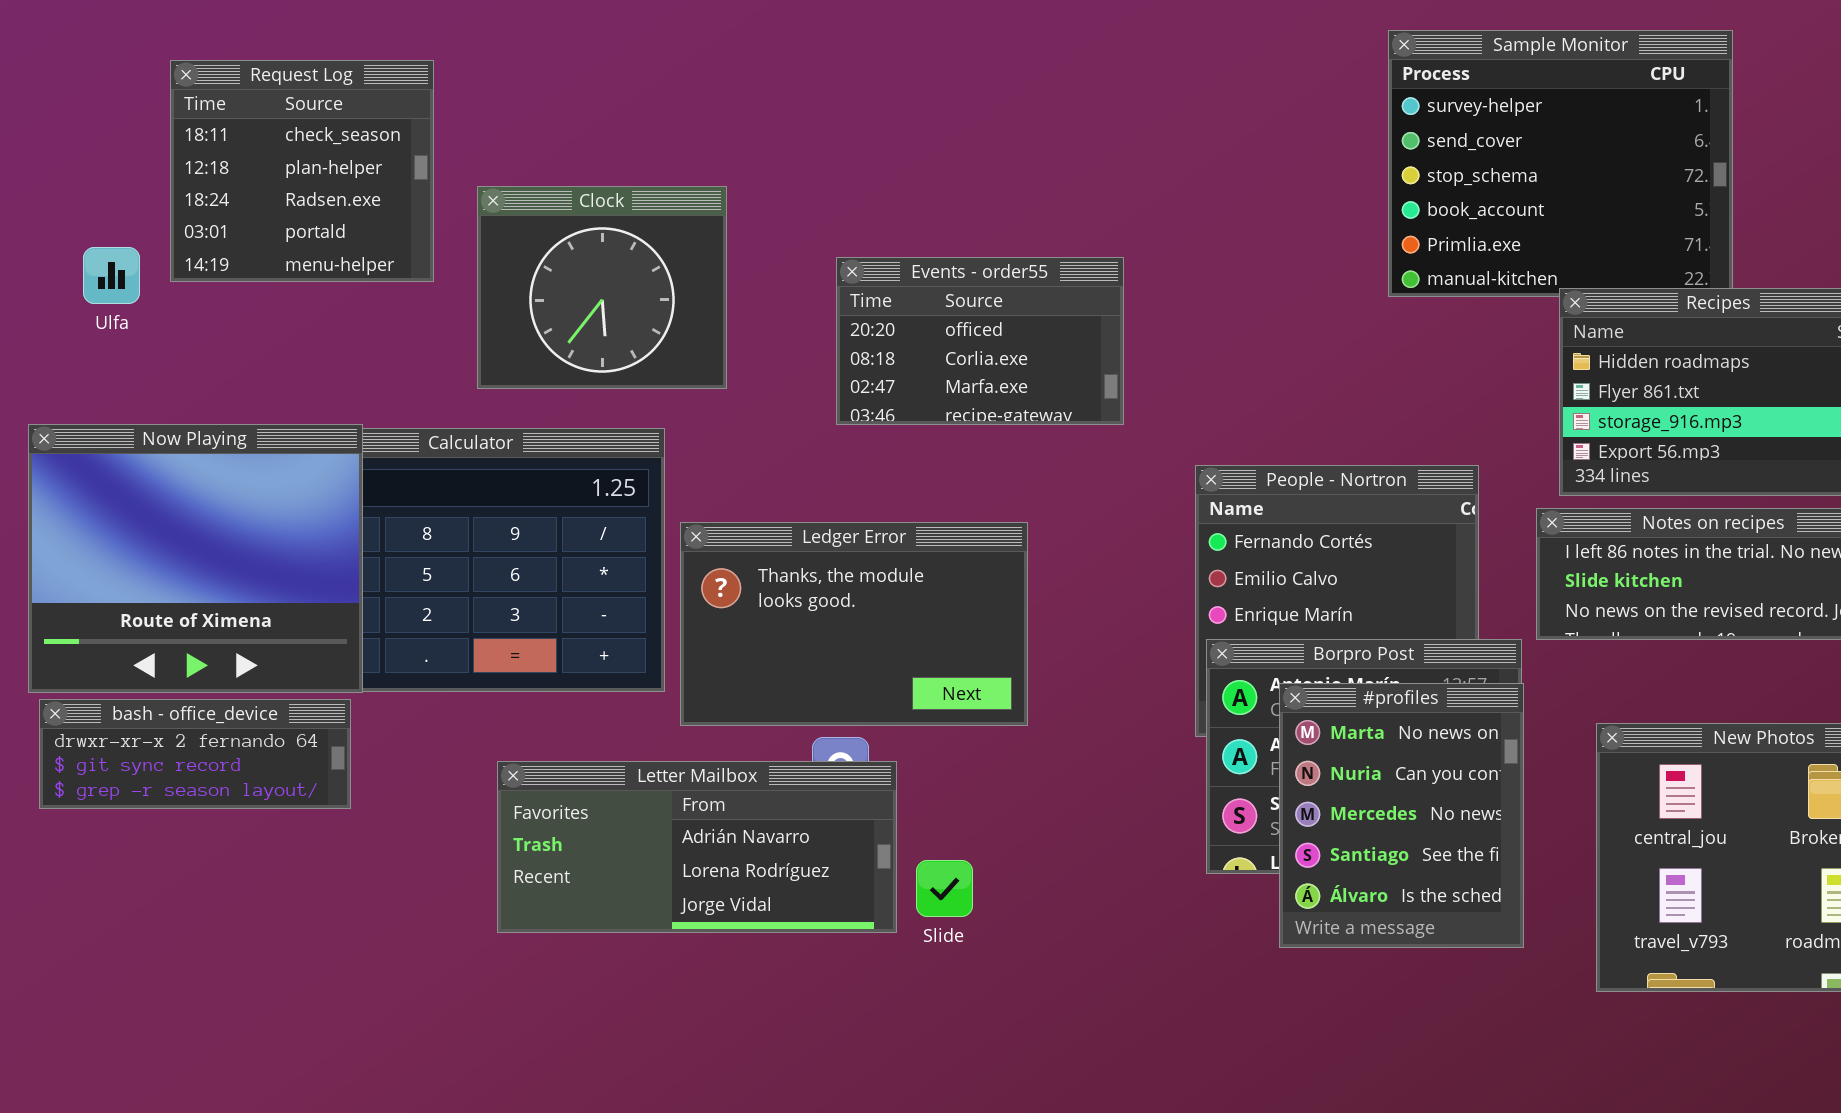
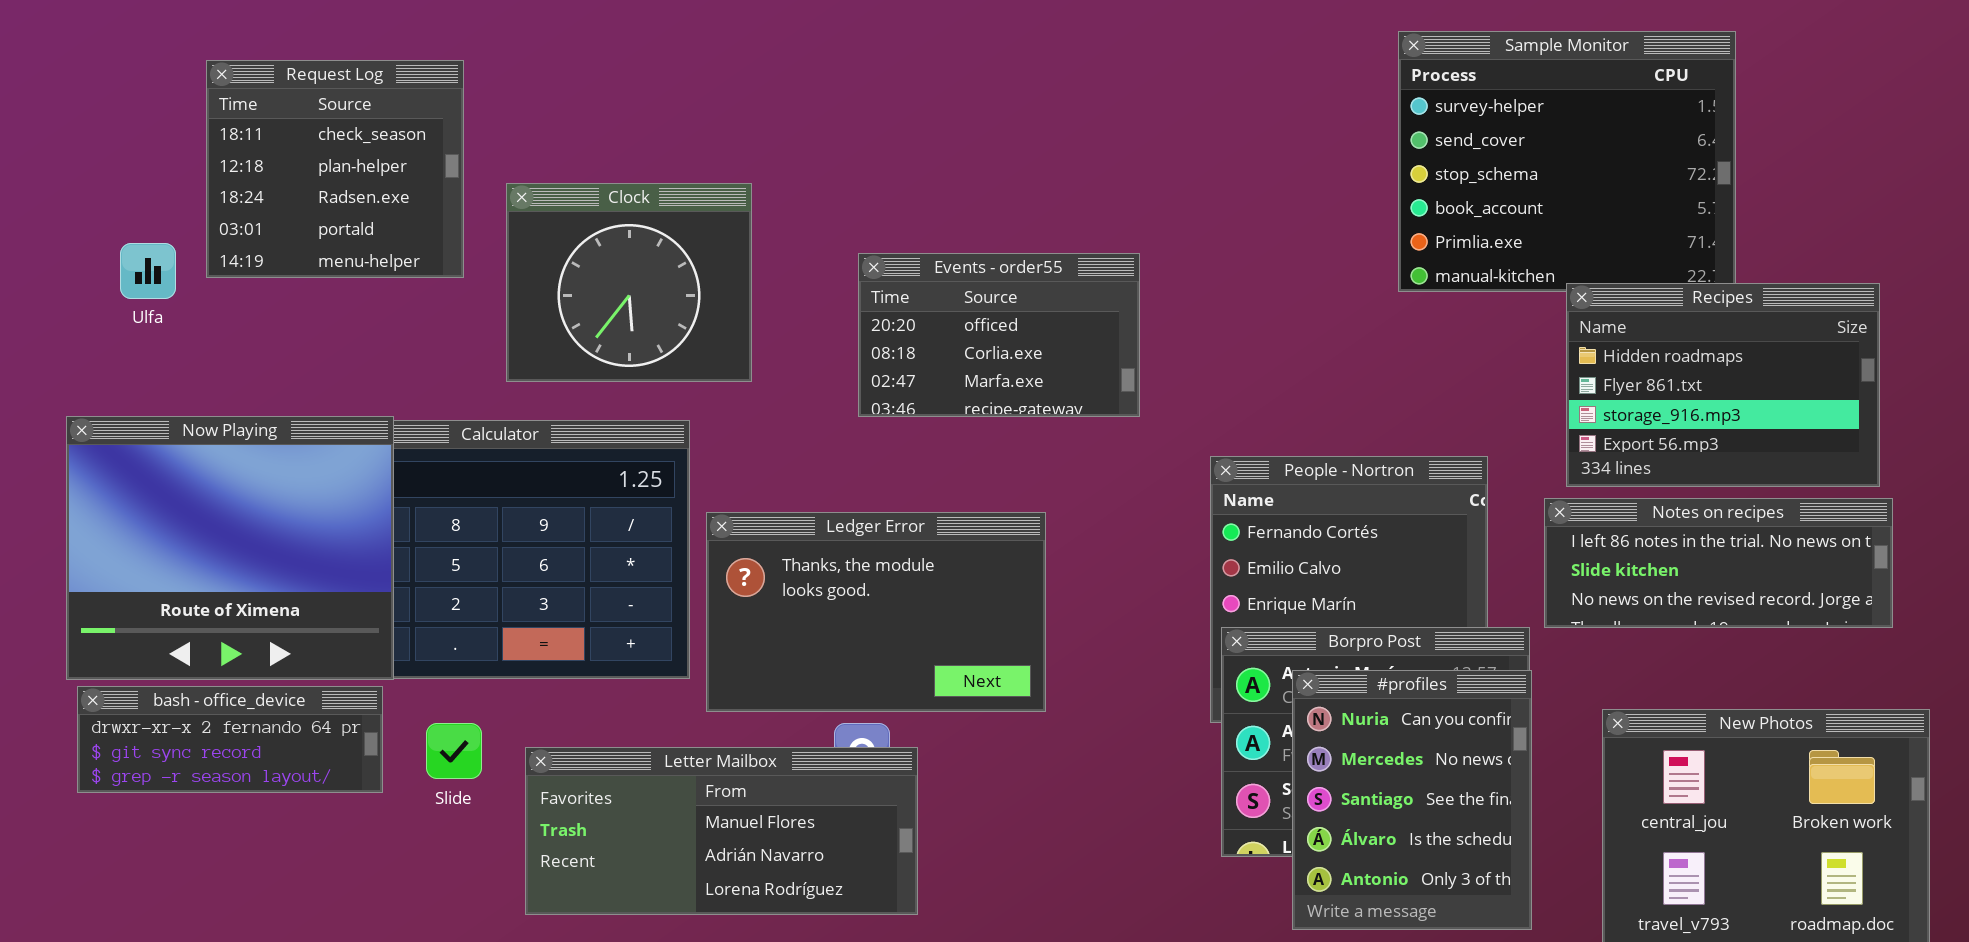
#profiles: [1279,683,1524,948] -> [1292,670,1532,930], scrolled down 1 row
Letter Mailbox: [497,761,897,933] -> [525,747,918,915], scrolled up 1 row
Slide: [916,860,973,917] -> [426,723,482,779], moved

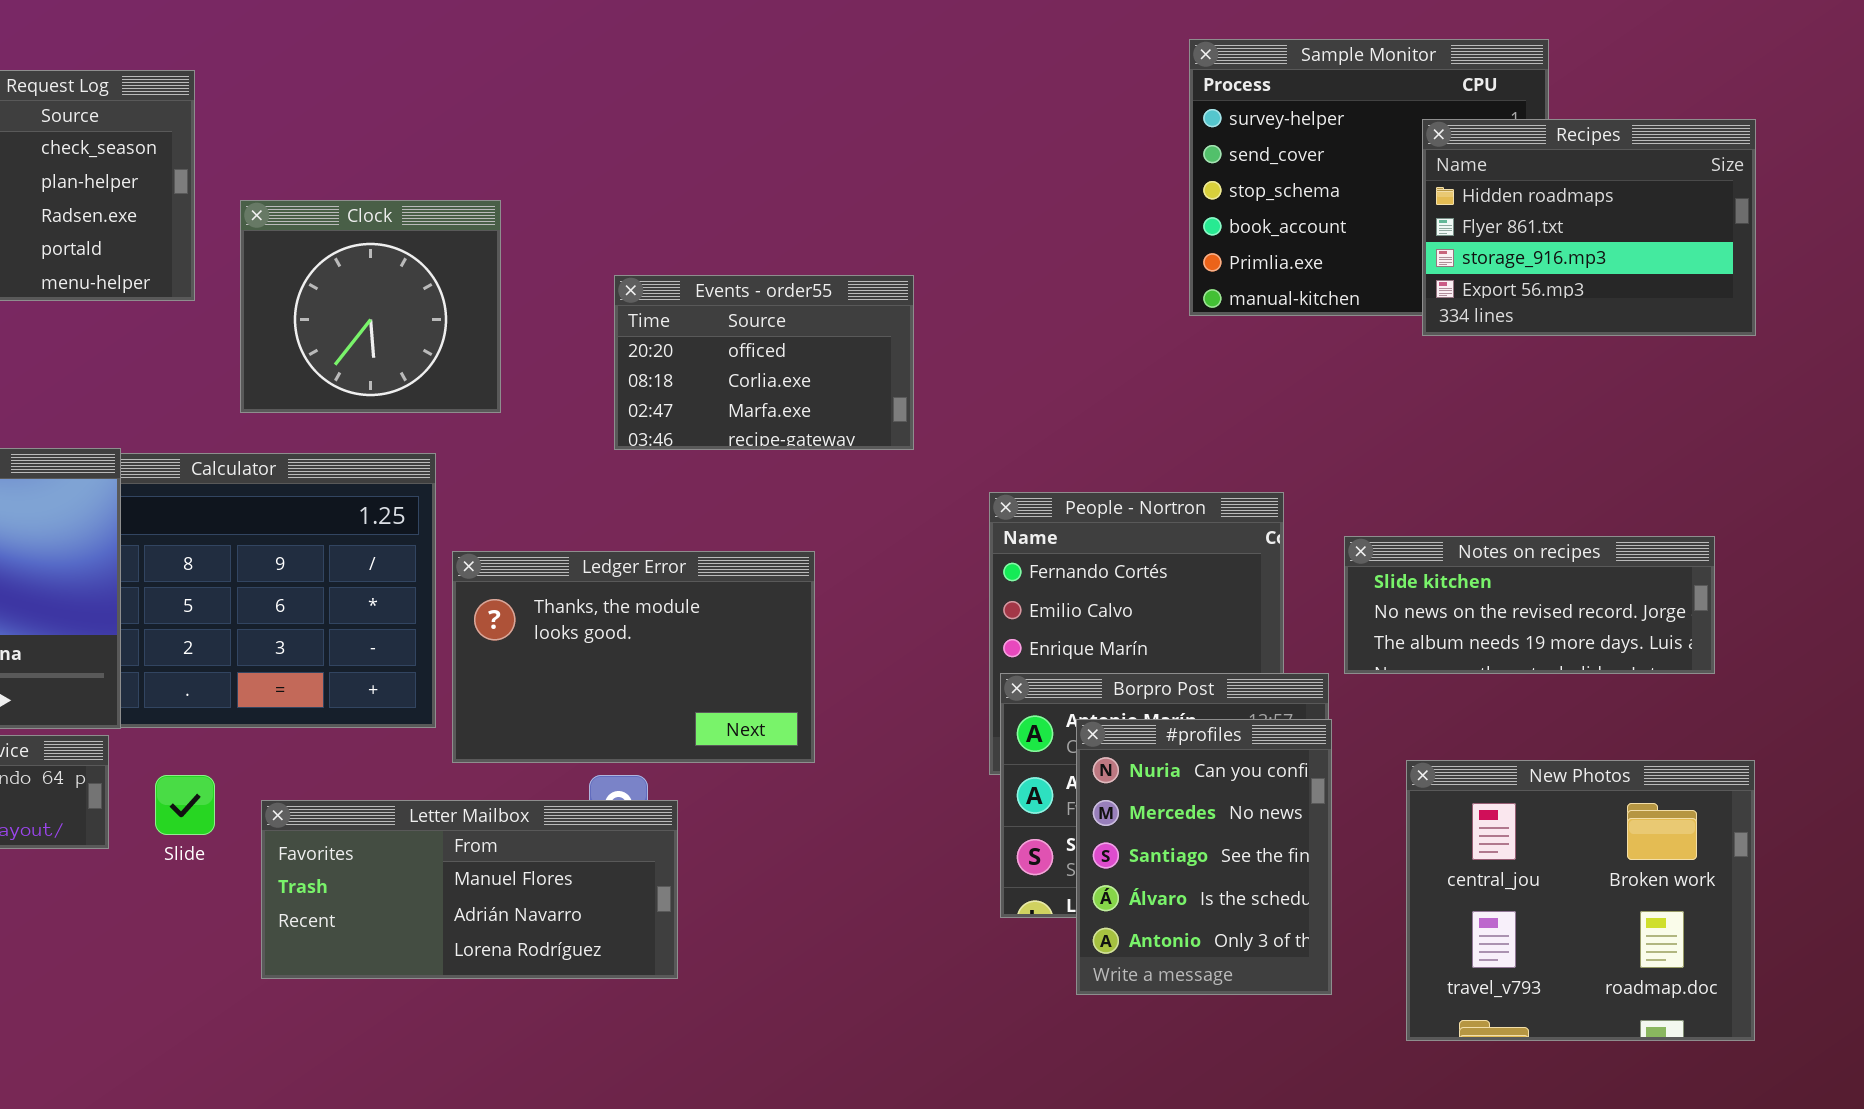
Recipes: [1566,283,1880,487] -> [1422,119,1756,336], moved
Notes on recipes: [1544,498,1893,628] -> [1344,536,1715,674], scrolled down 1 row

